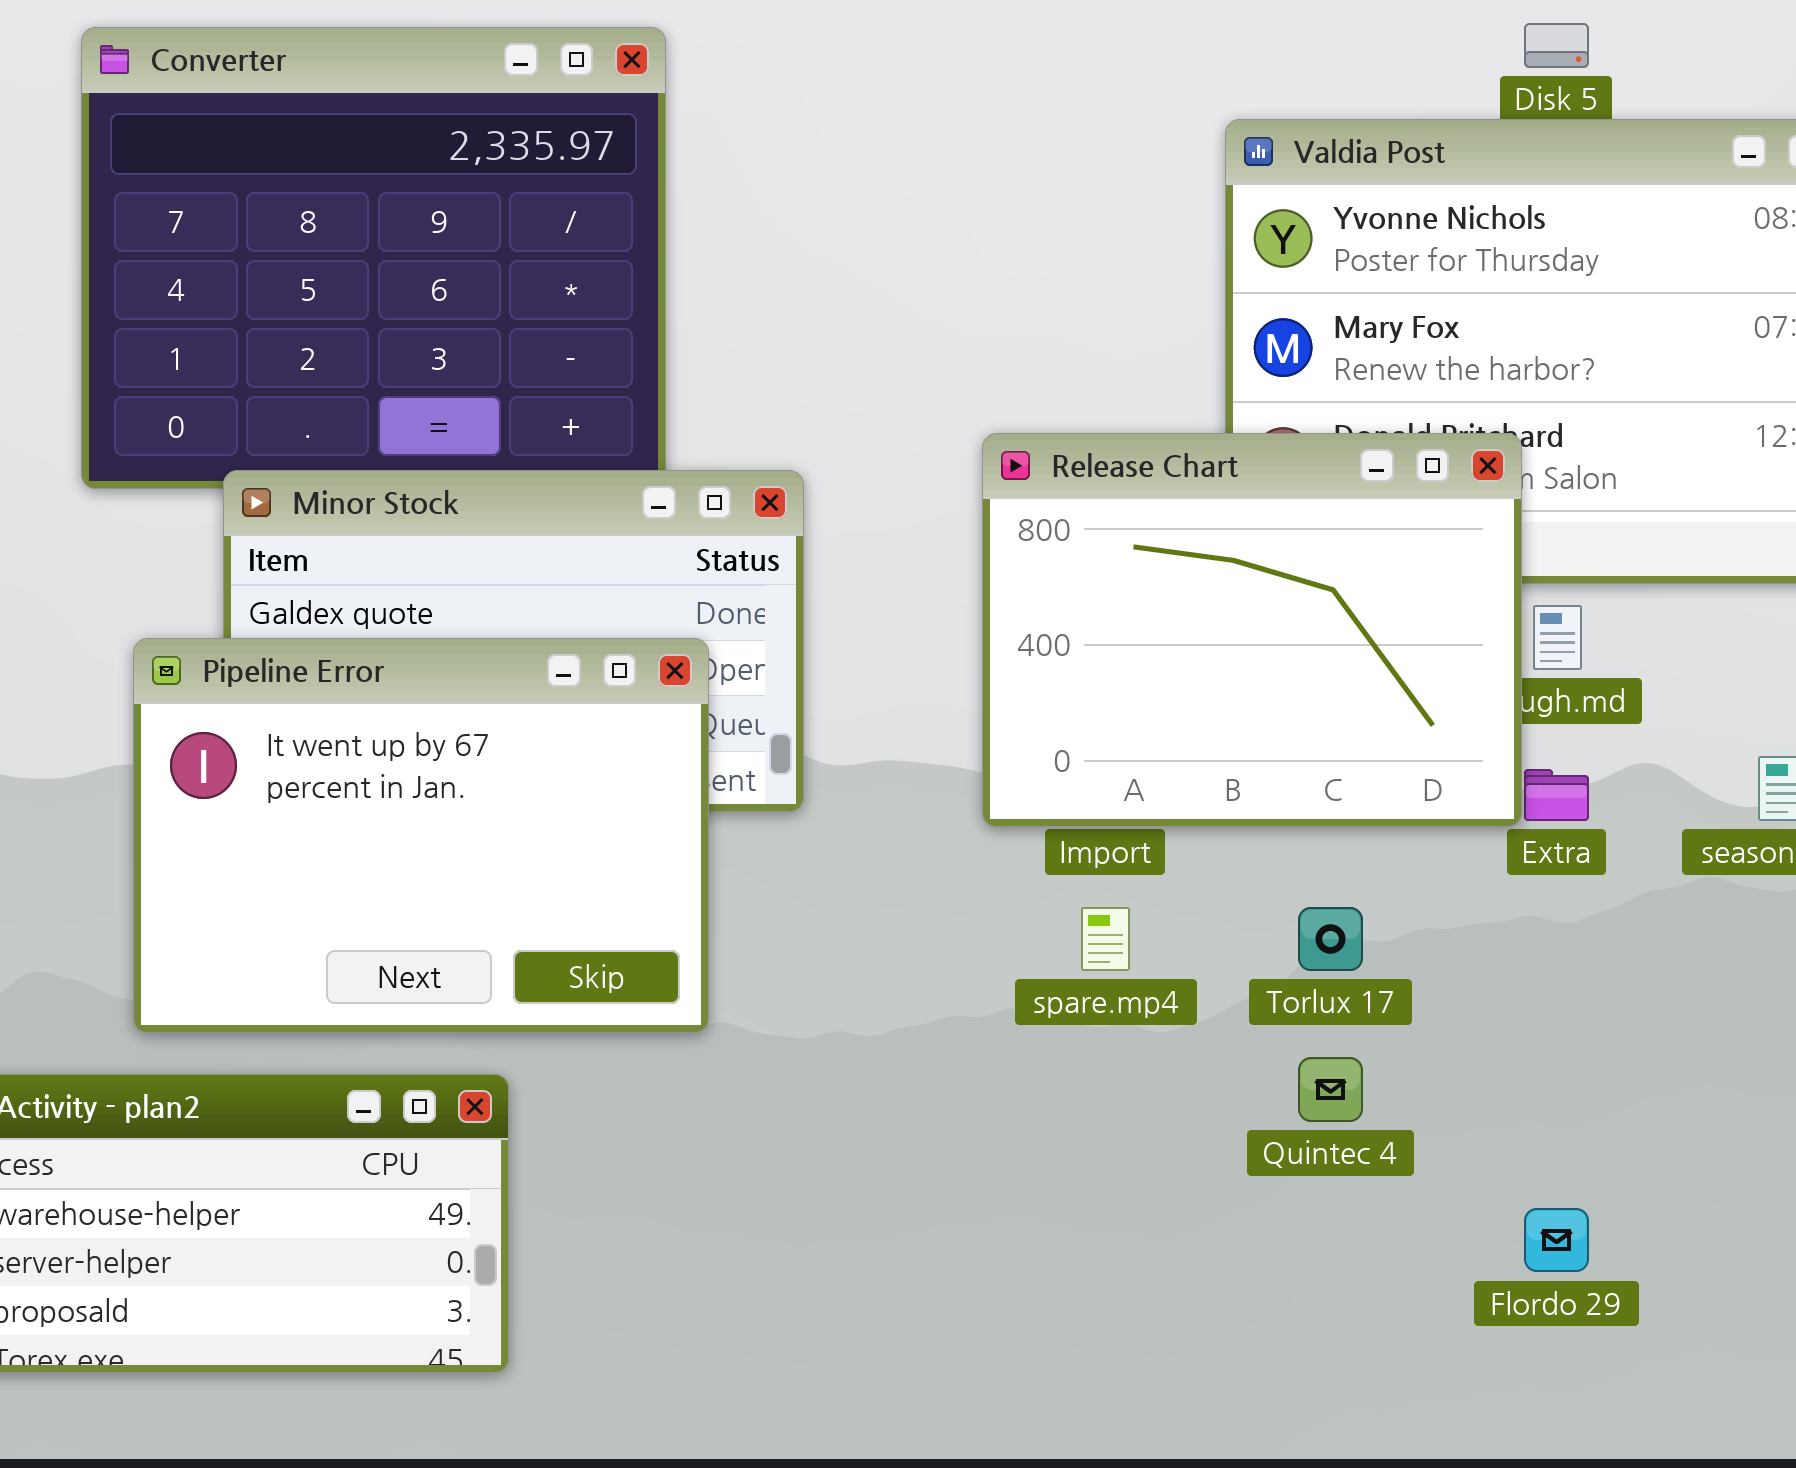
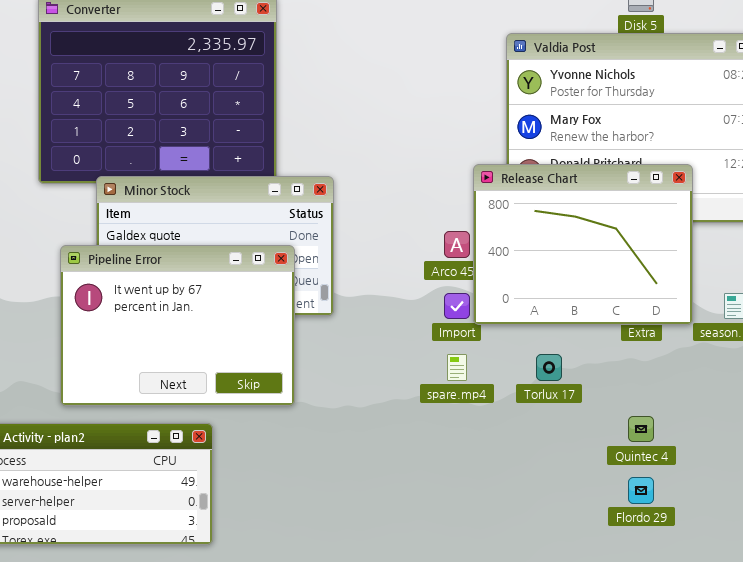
Release Chart: [982,433,1522,827] -> [473,164,693,325], moved
Quintec 4: [1298,1057,1363,1122] -> [628,416,654,442], moved

